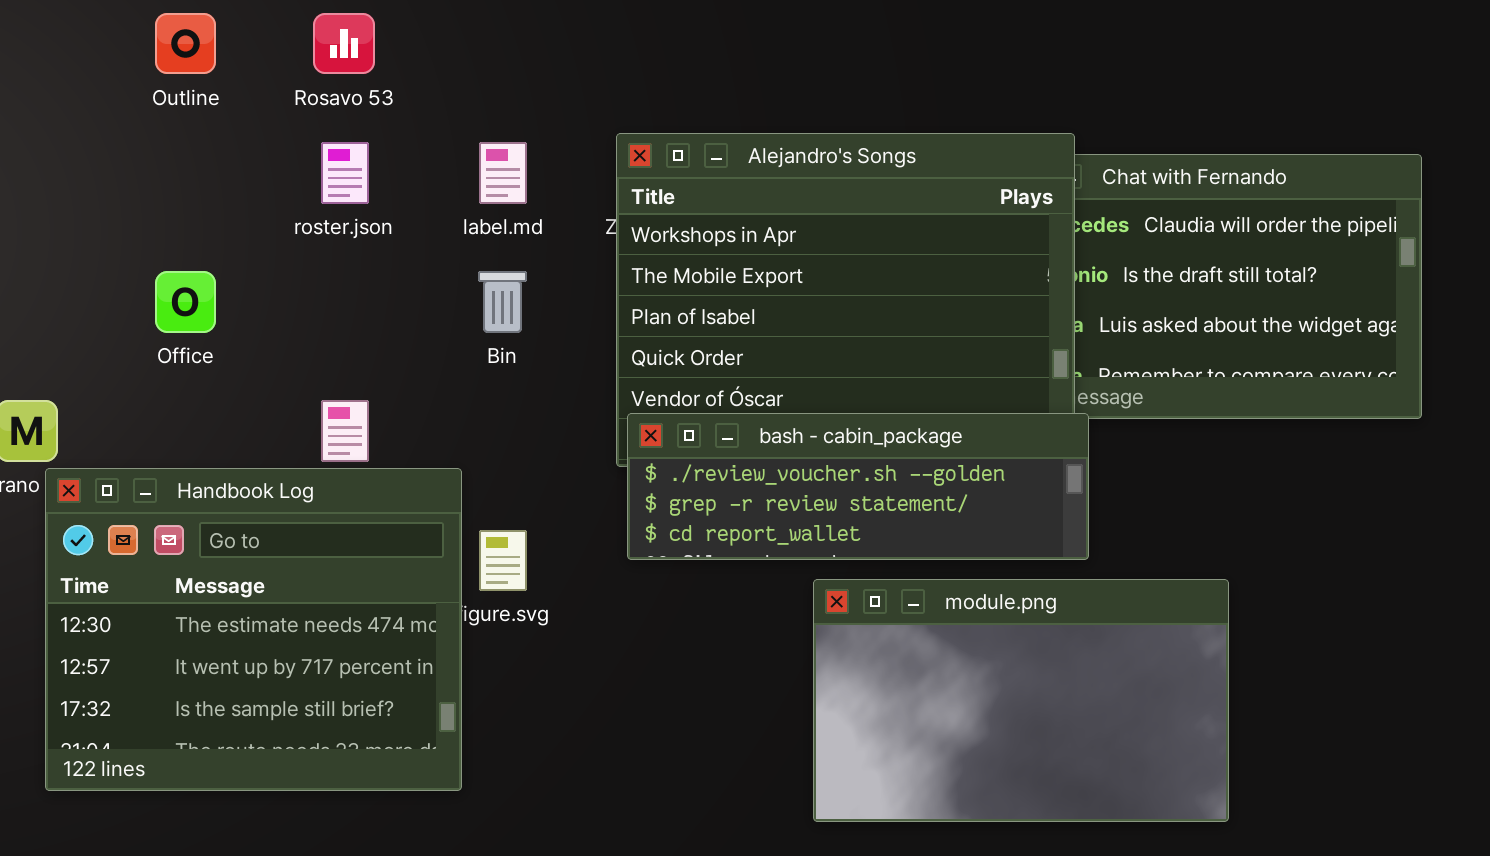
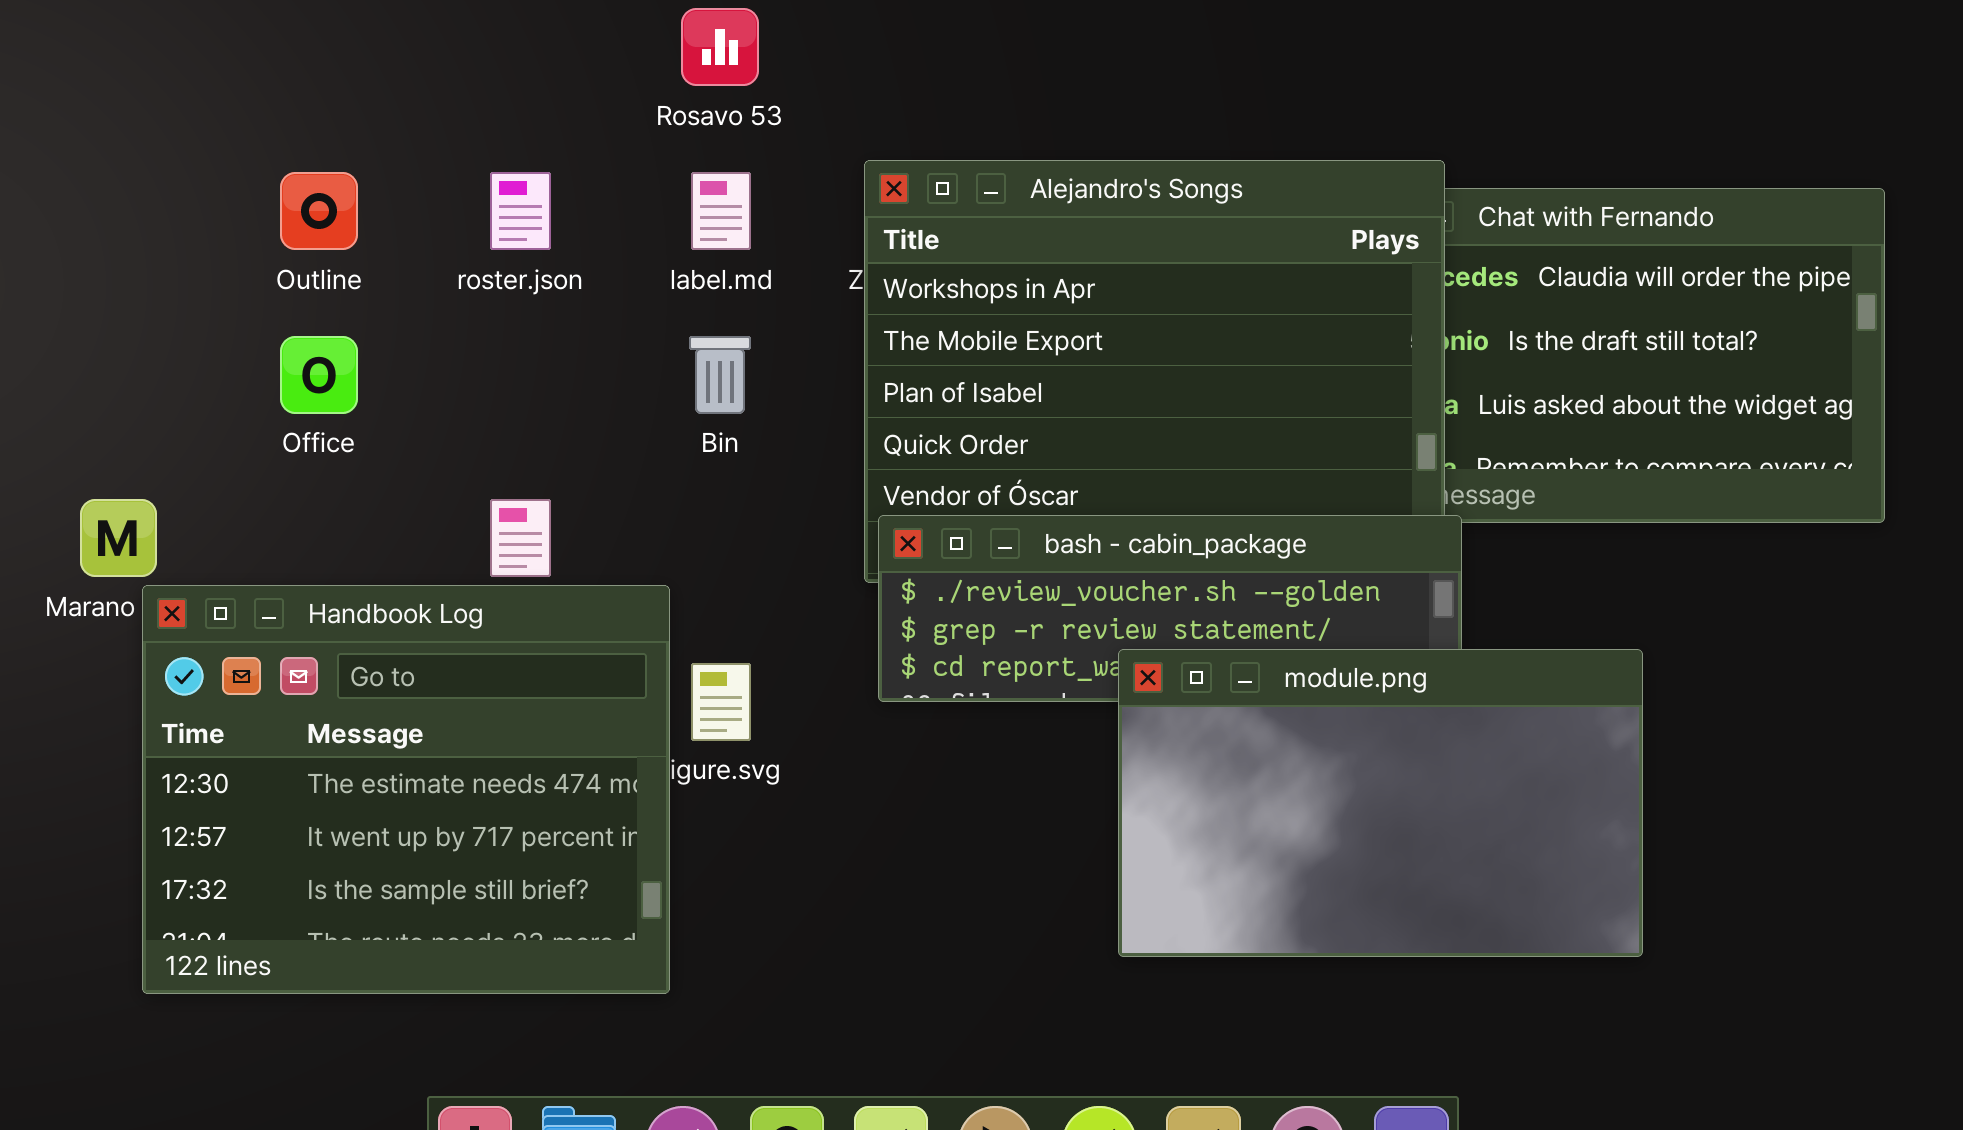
Outline: [155,13,216,74] -> [280,172,358,250], moved
Rosavo 53: [313,13,375,74] -> [681,8,759,86], moved
module.png: [813,579,1229,822] -> [1118,649,1643,957], moved

